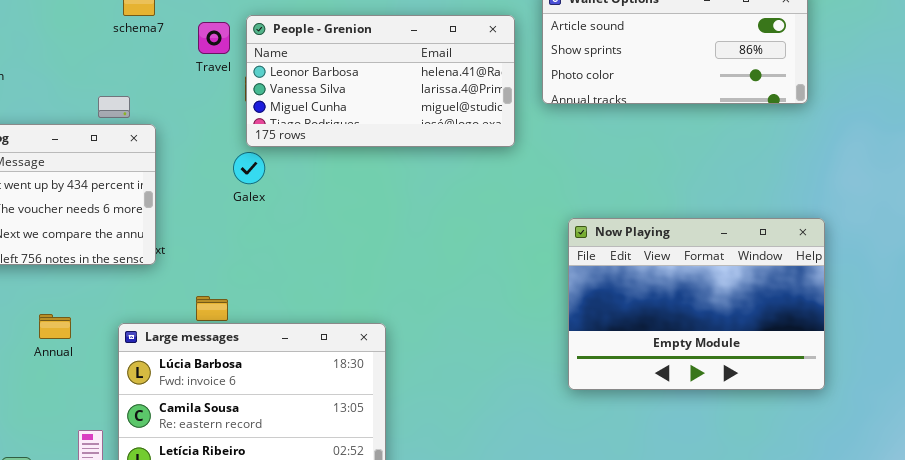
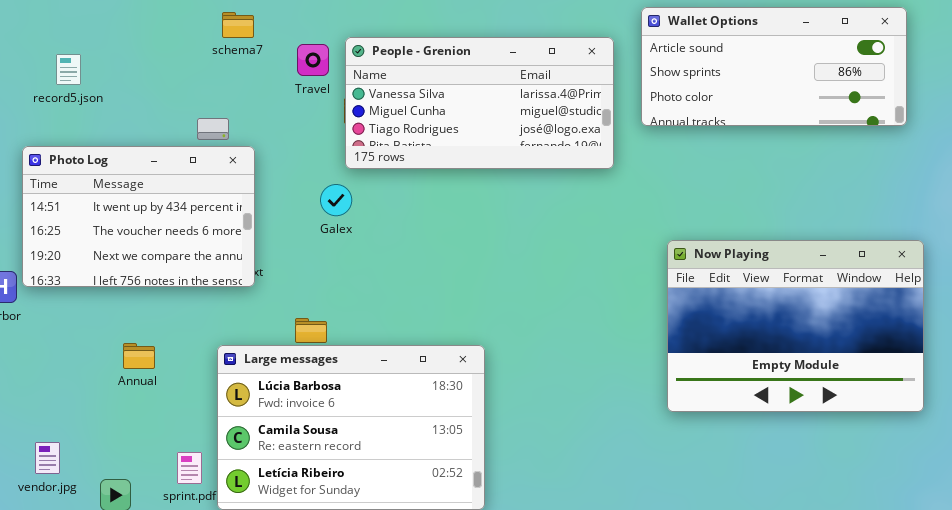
People - Grenion: [246,15,515,147] -> [345,37,614,169], scrolled down 1 row
Galex: [233,152,265,184] -> [320,184,352,216], moved
Annual: [39,314,71,339] -> [123,343,155,369], moved

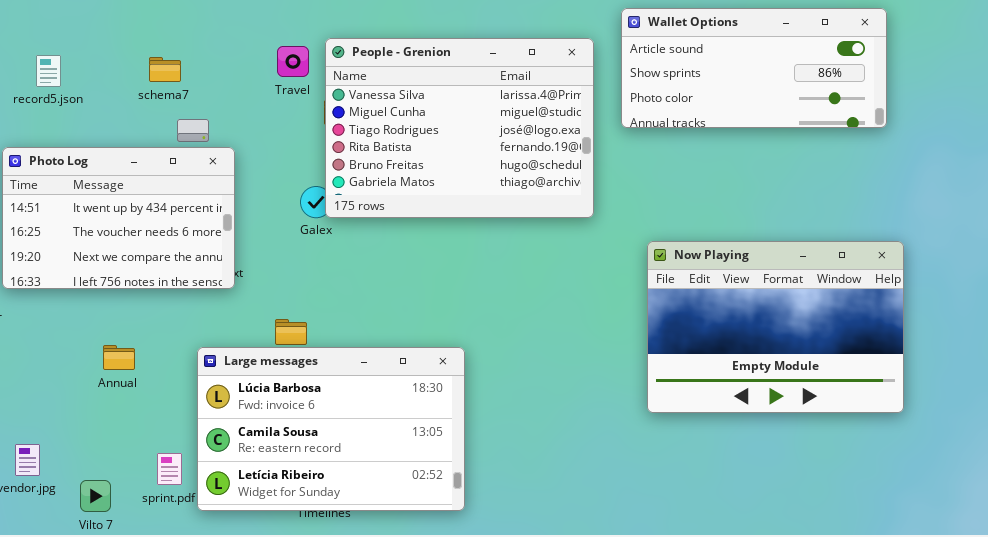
schema7: [222,12,254,38] -> [149,57,181,82], moved
People - Grenion: [345,37,614,169] -> [325,38,594,218], resized

